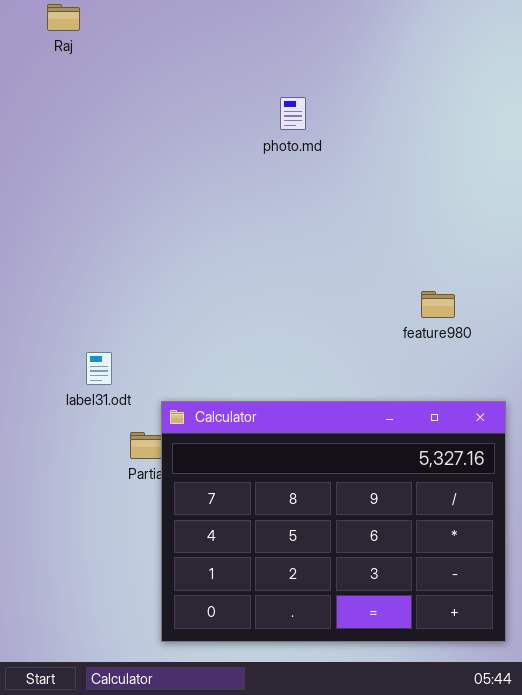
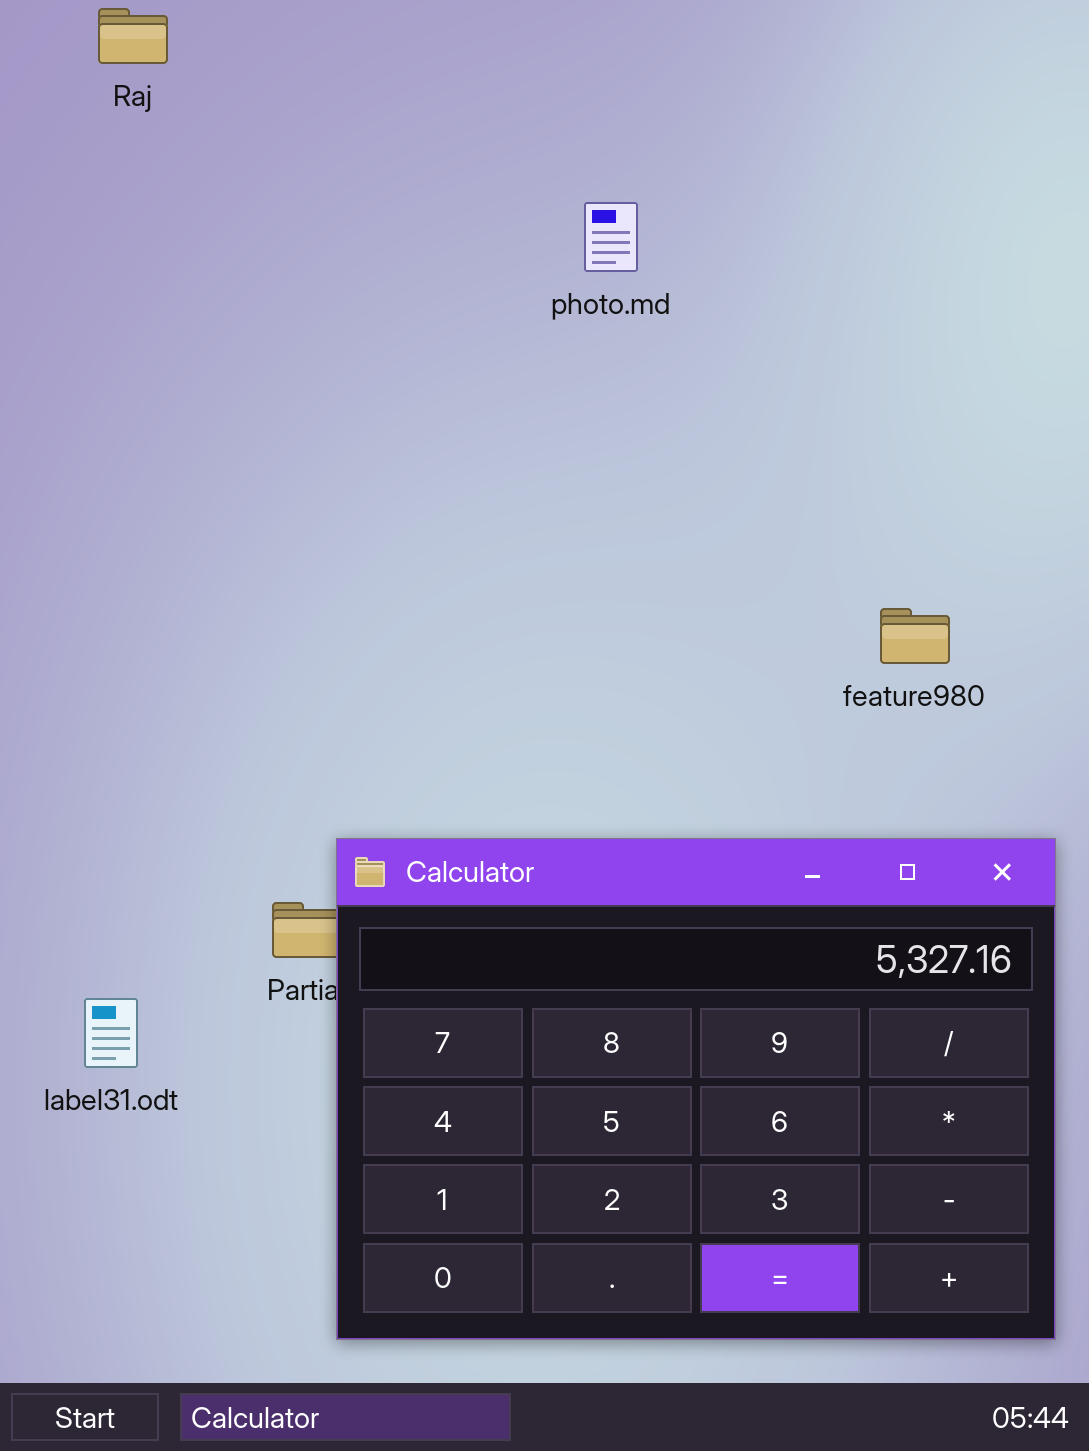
label31.odt: [86,352,112,385] -> [84,998,138,1068], moved

